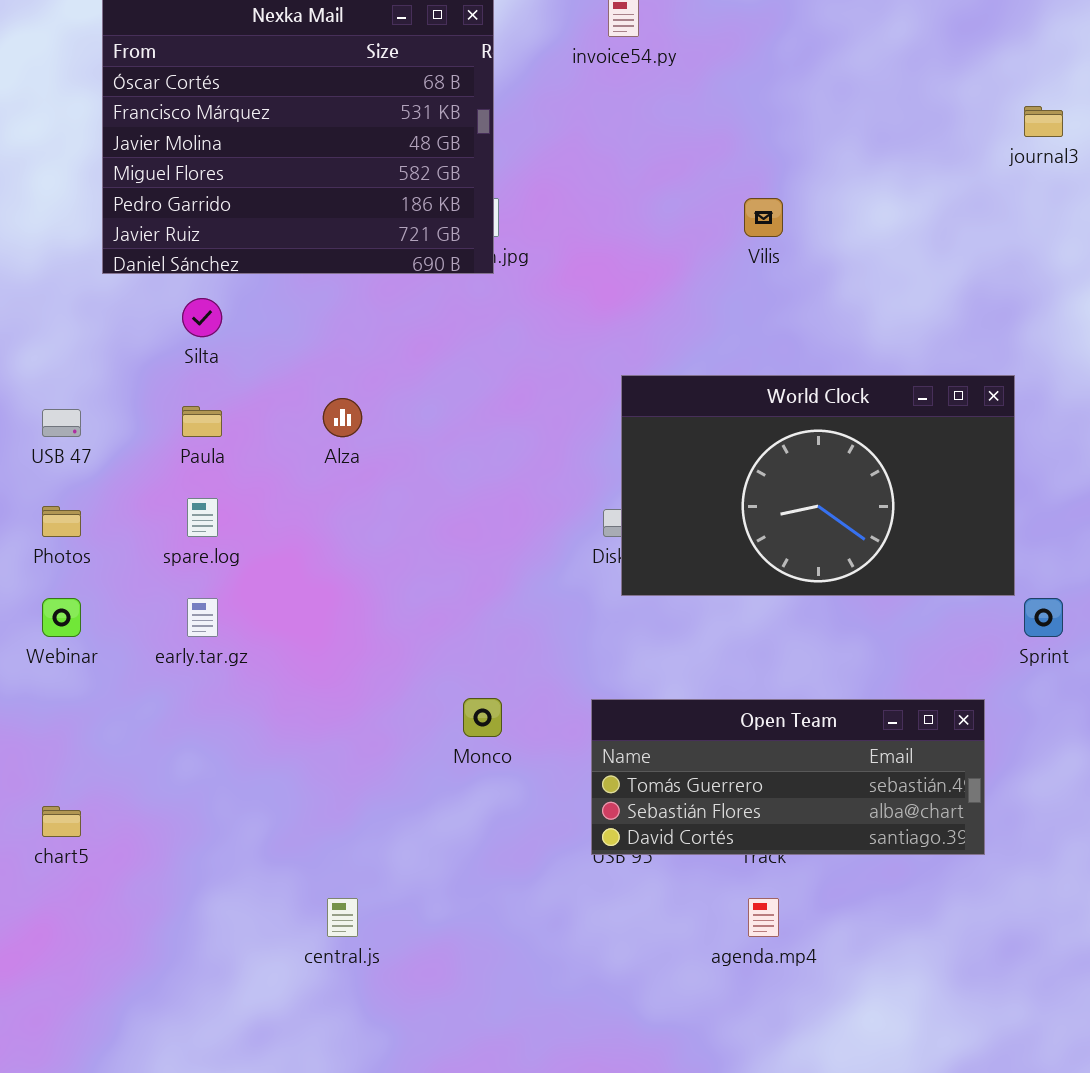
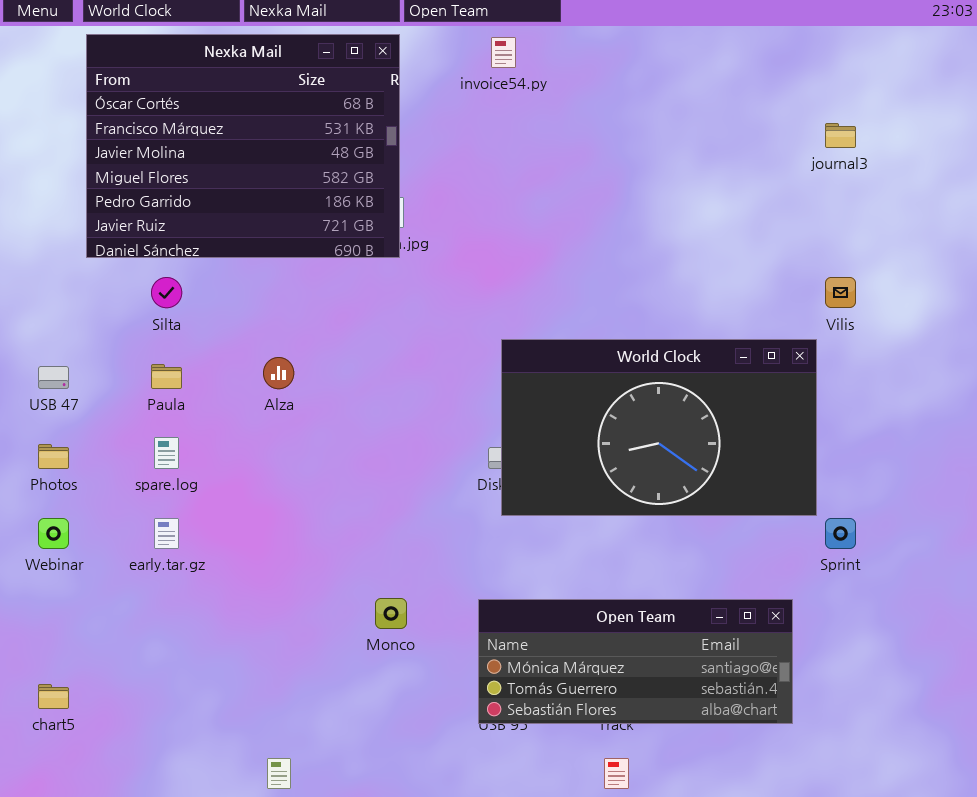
Vilis: [744,198,783,237] -> [825,277,856,308], moved
Open Team: [591,699,985,855] -> [478,599,793,724], scrolled up 1 row

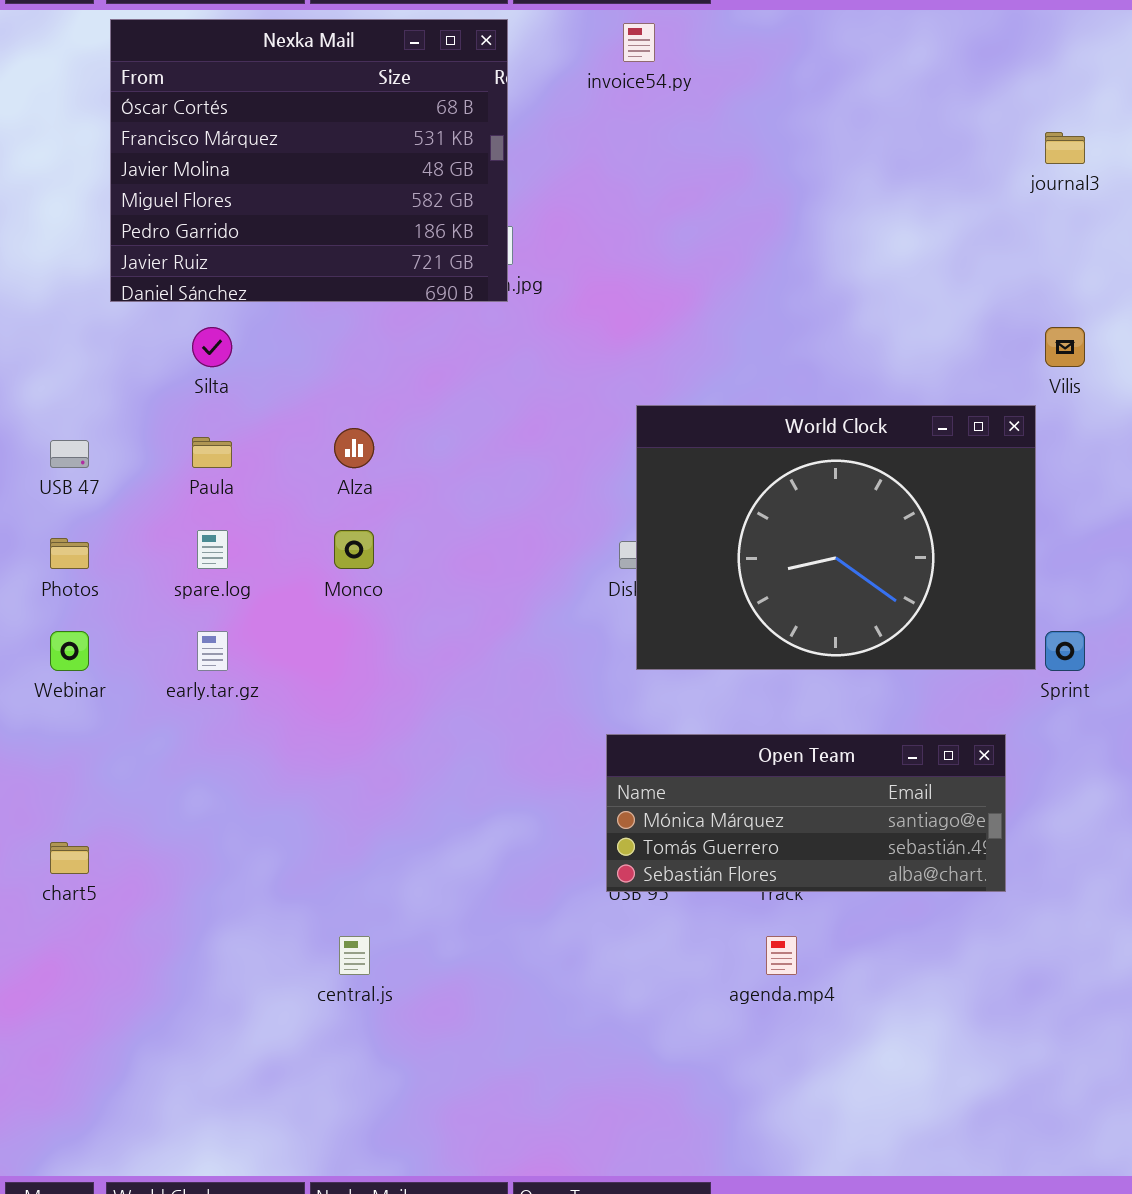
World Clock: [501,339,817,516] -> [636,405,1036,670], resized
Monco: [375,598,407,629] -> [334,530,374,569], moved

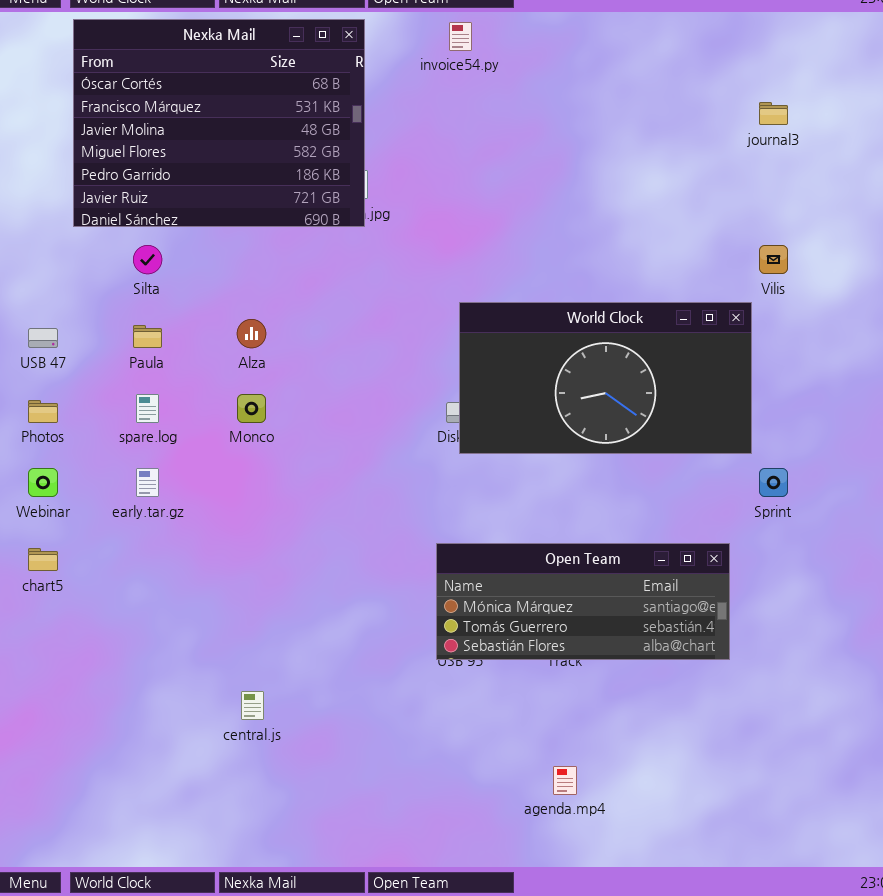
World Clock: [636,405,1036,670] -> [459,302,752,454], resized
chart5: [50,842,89,874] -> [28,548,58,571], moved
agenda.mp4: [766,936,797,975] -> [553,766,577,795], moved

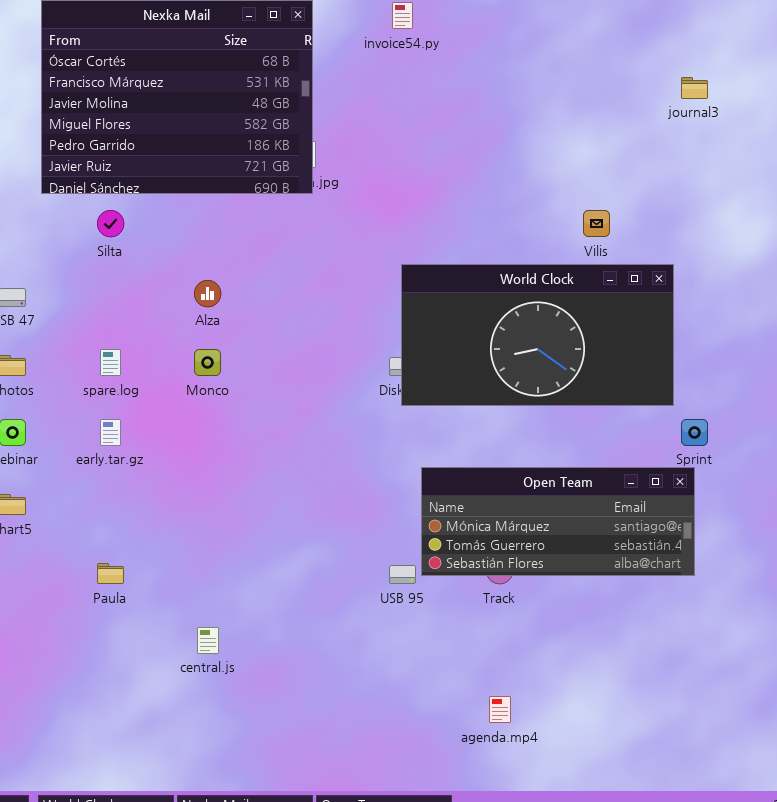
Vilis: [759,245,788,274] -> [583,210,610,237], moved
Paula: [133,325,162,348] -> [97,563,124,584], moved
Open Team: [436,543,730,660] -> [421,467,695,576], moved

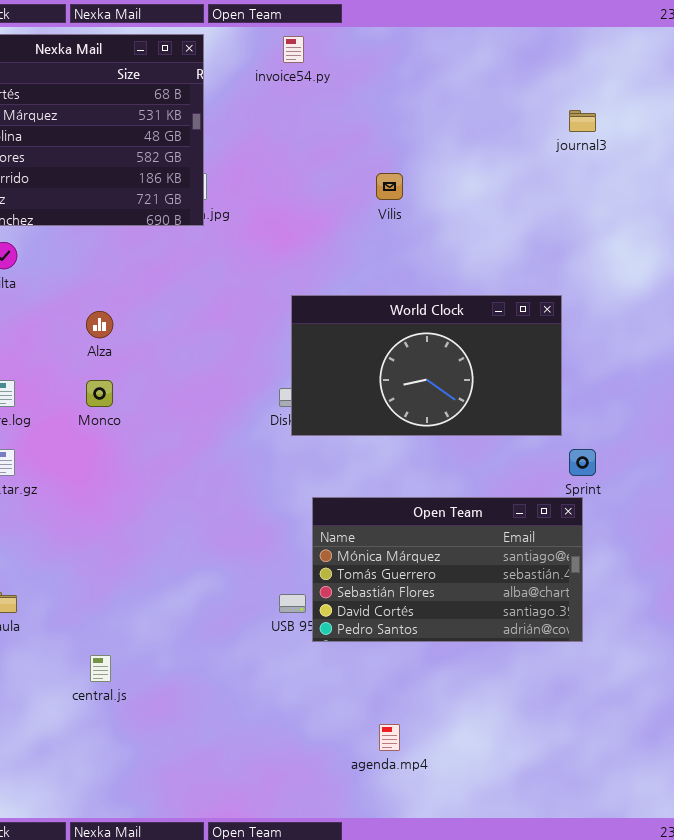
Vilis: [583,210,610,237] -> [376,173,403,200], moved
Open Team: [421,467,695,576] -> [312,497,583,642], resized

